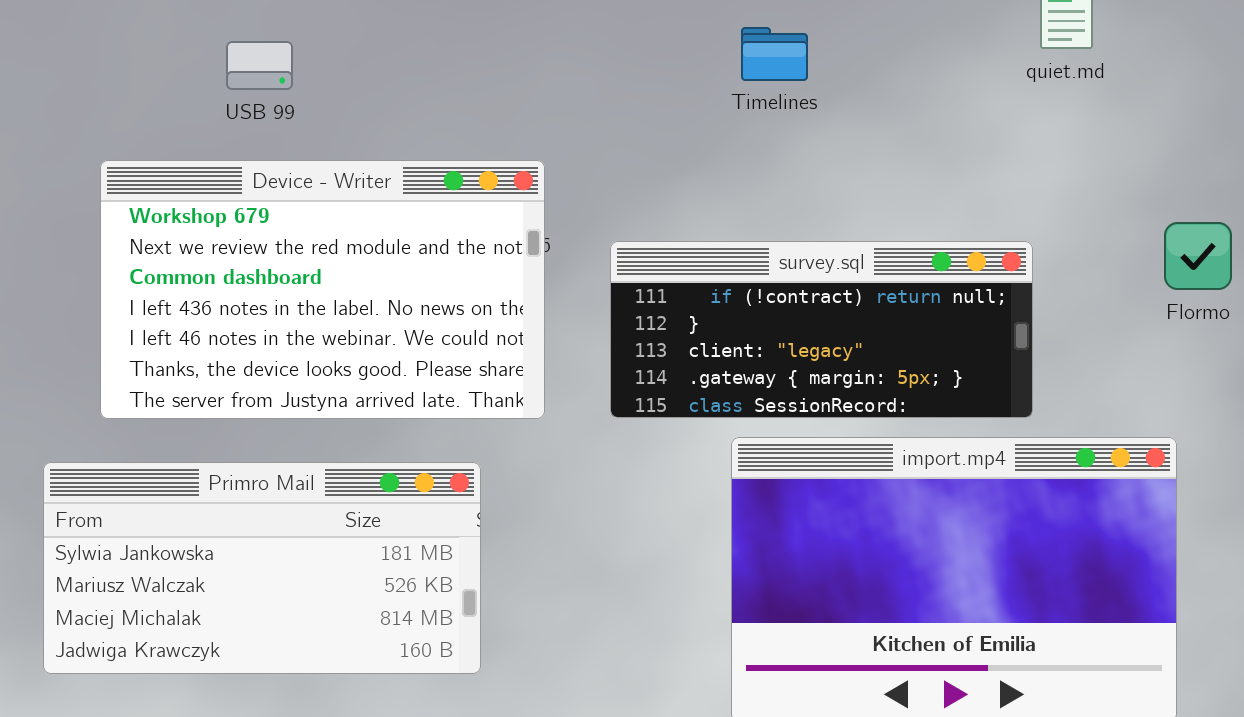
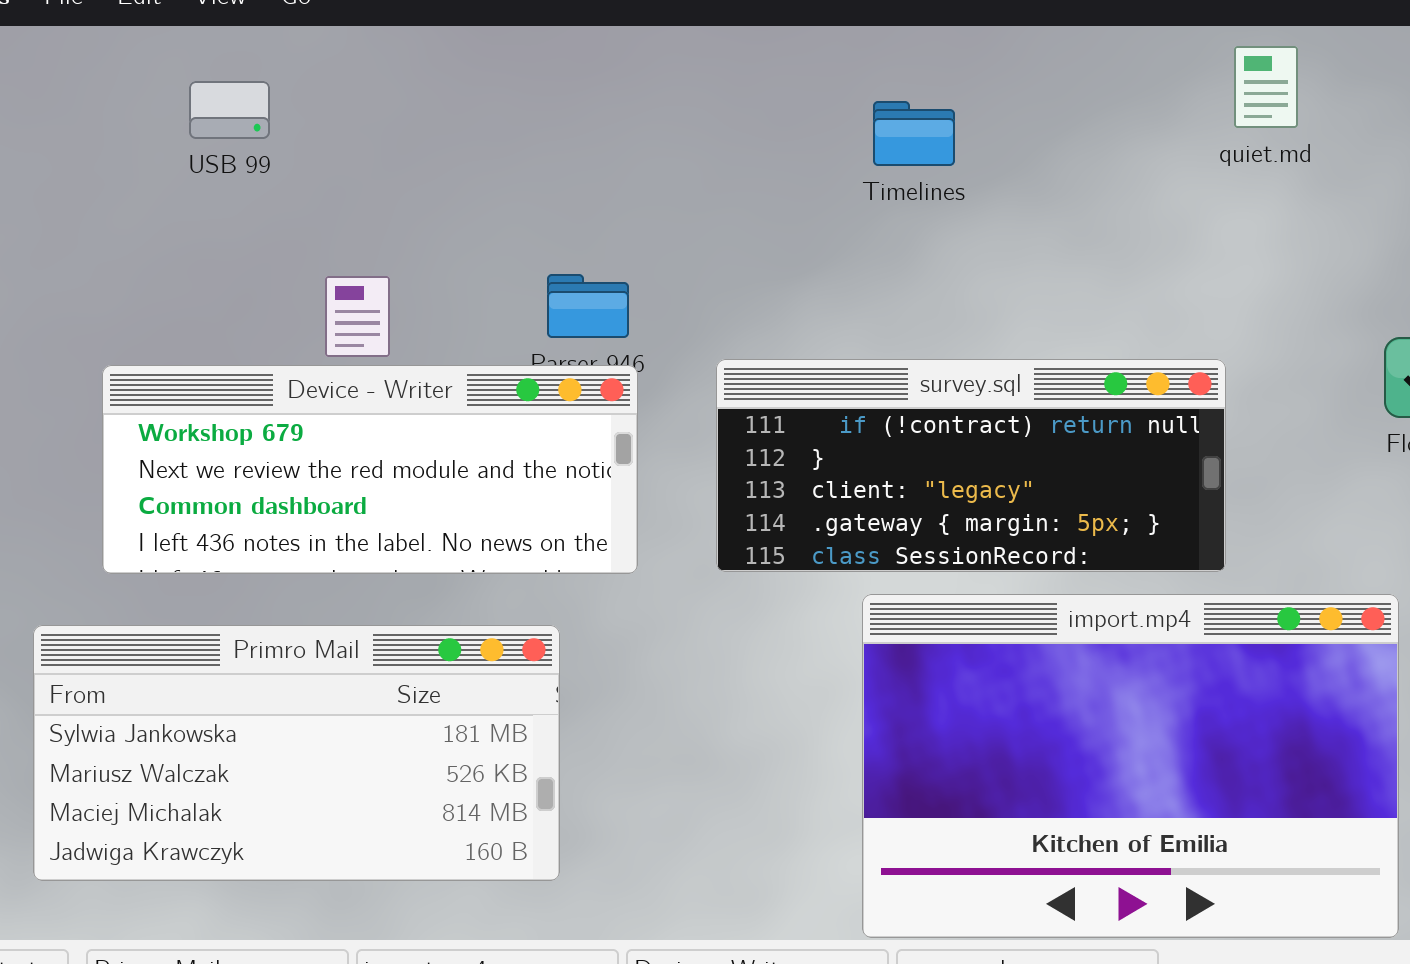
USB 99: [226,41,293,90] -> [189,81,270,139], moved
Device - Writer: [100,160,545,419] -> [102,365,638,574], resized

